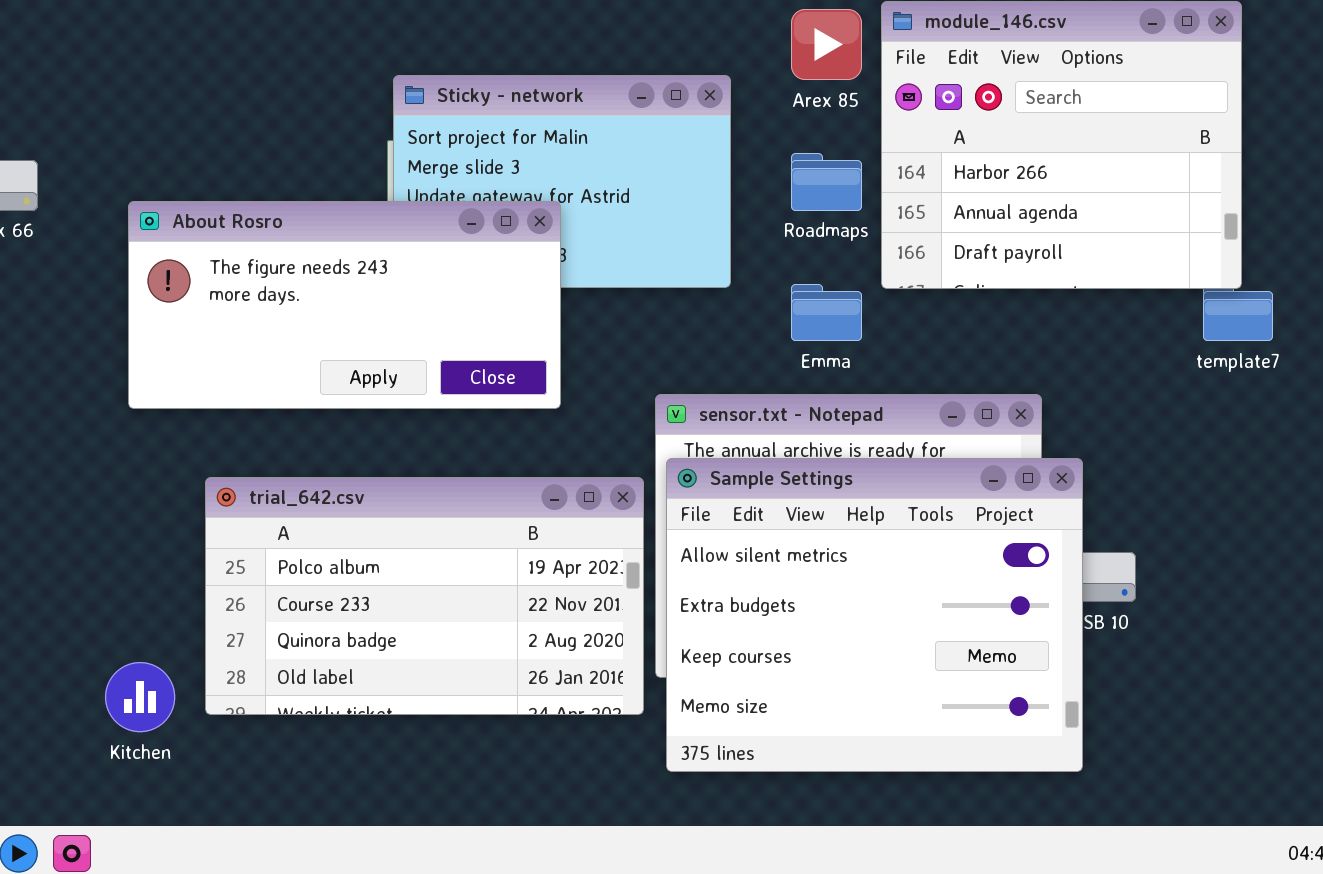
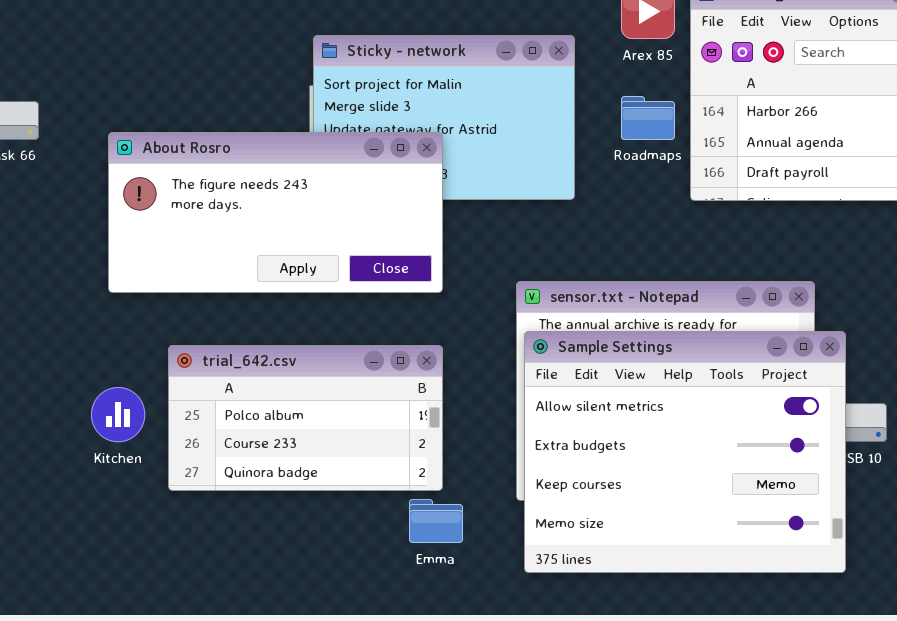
Emma: [791,284,862,341] -> [409,499,463,543], moved
trial_642.csv: [205,477,644,715] -> [168,345,443,491], resized
Kitchen: [105,662,175,732] -> [91,387,145,442], moved

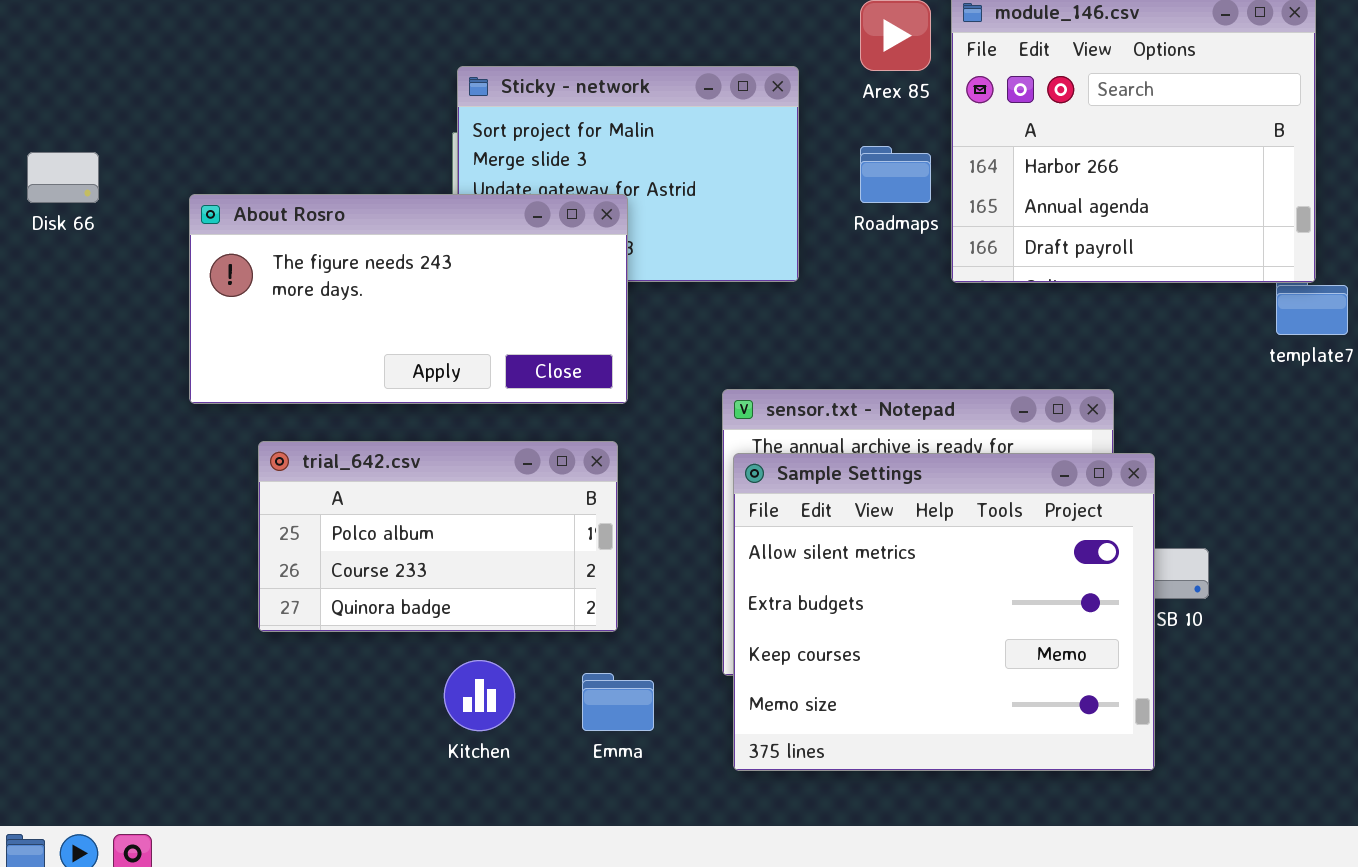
trial_642.csv: [168,345,443,491] -> [258,441,618,632], moved
Kitchen: [91,387,145,442] -> [444,660,515,731], moved

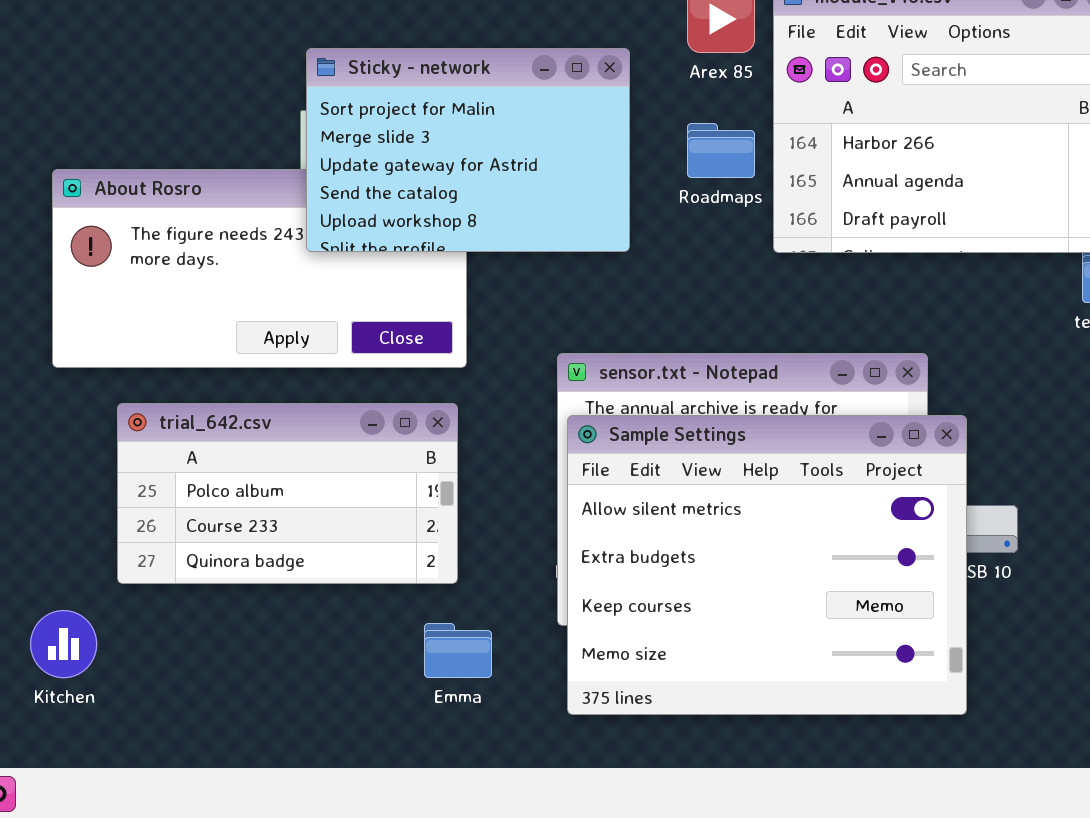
Sticky - network: [457,66,799,282] -> [306,48,630,252], raised
Kitchen: [444,660,515,731] -> [30,610,97,678], moved

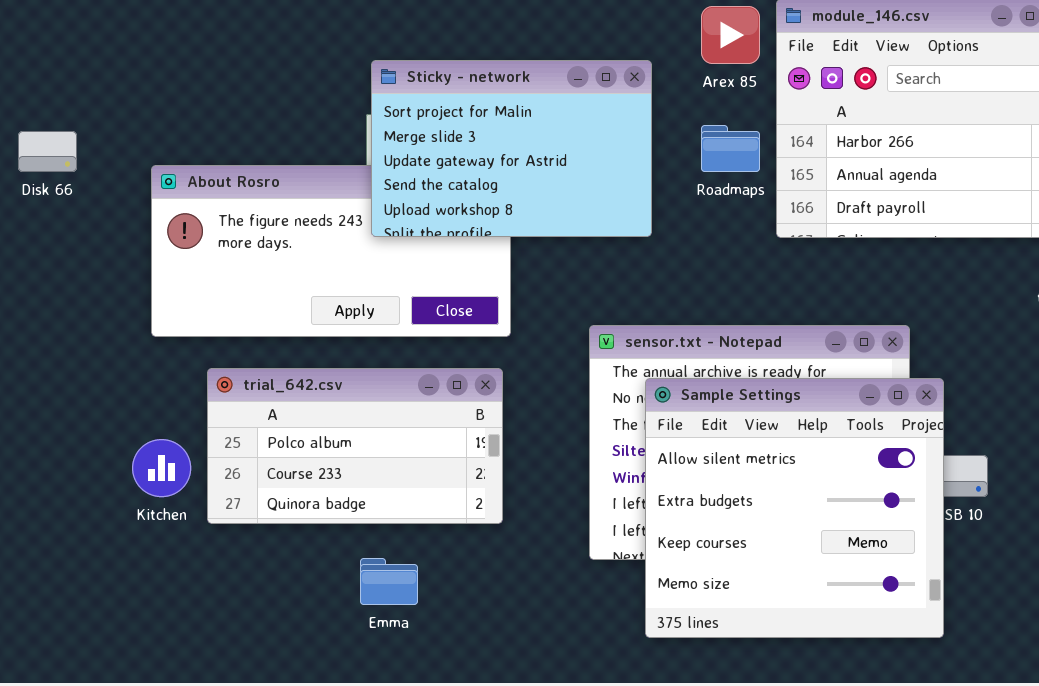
Sample Settings: [567,415,967,715] -> [645,378,944,638], resized
Kitchen: [30,610,97,678] -> [132,439,191,497], moved
Emma: [424,623,492,678] -> [360,558,418,605], moved

